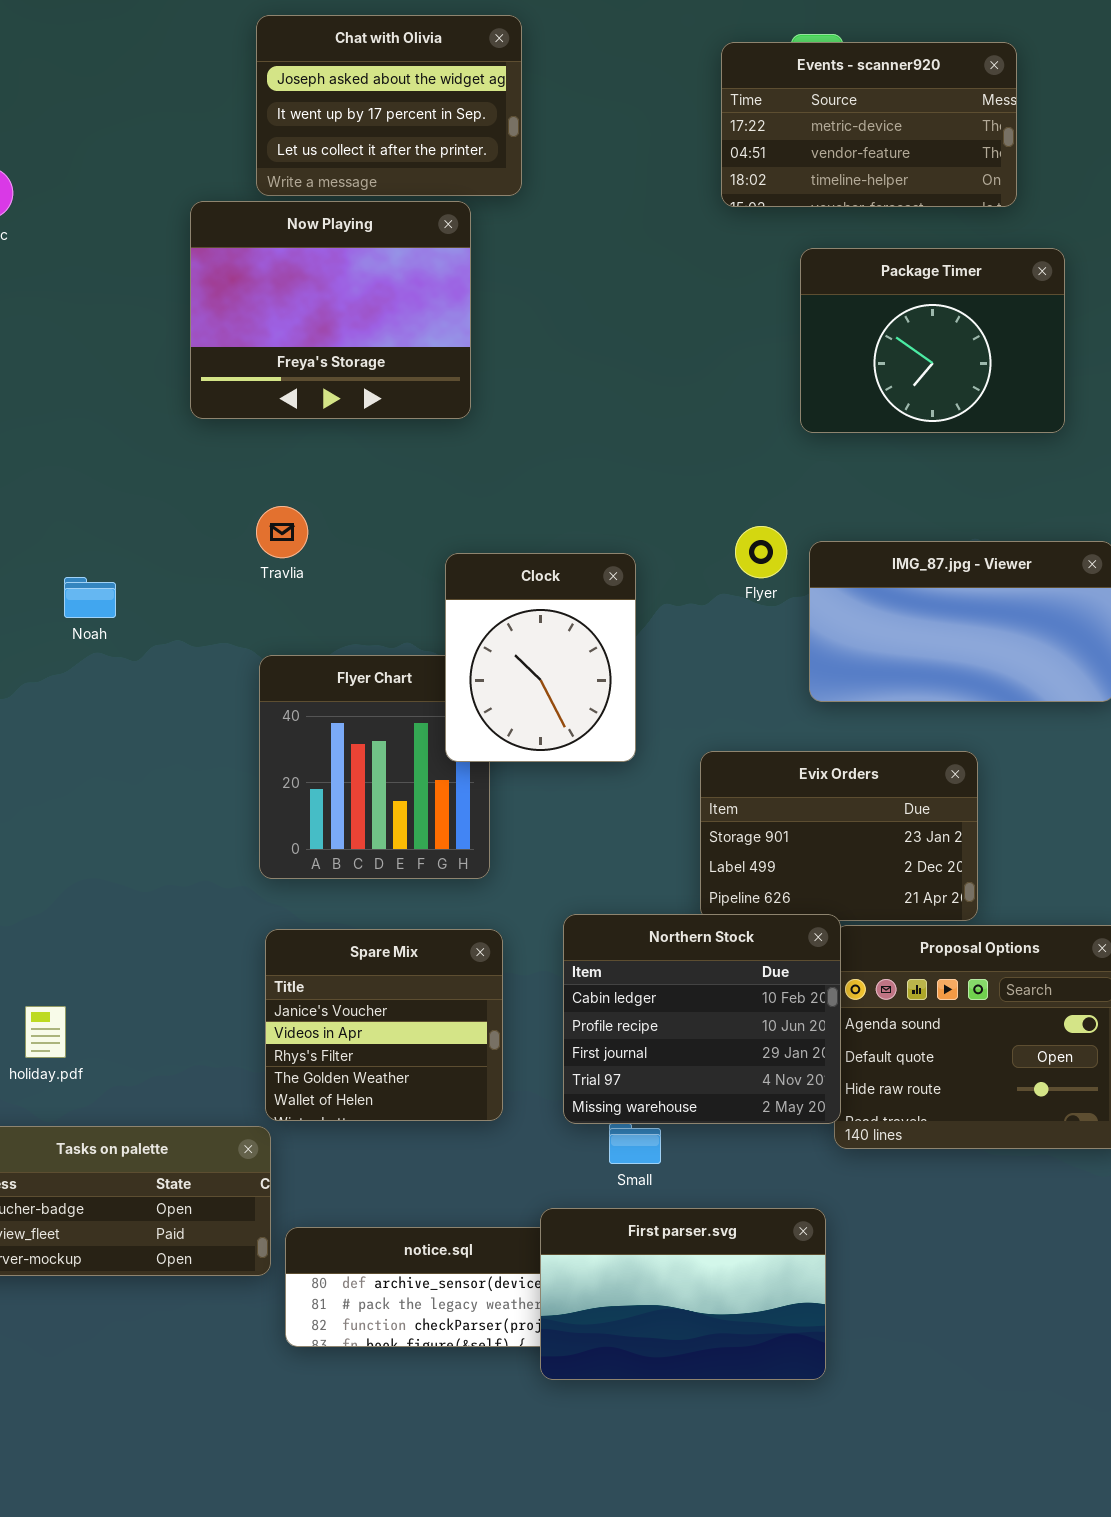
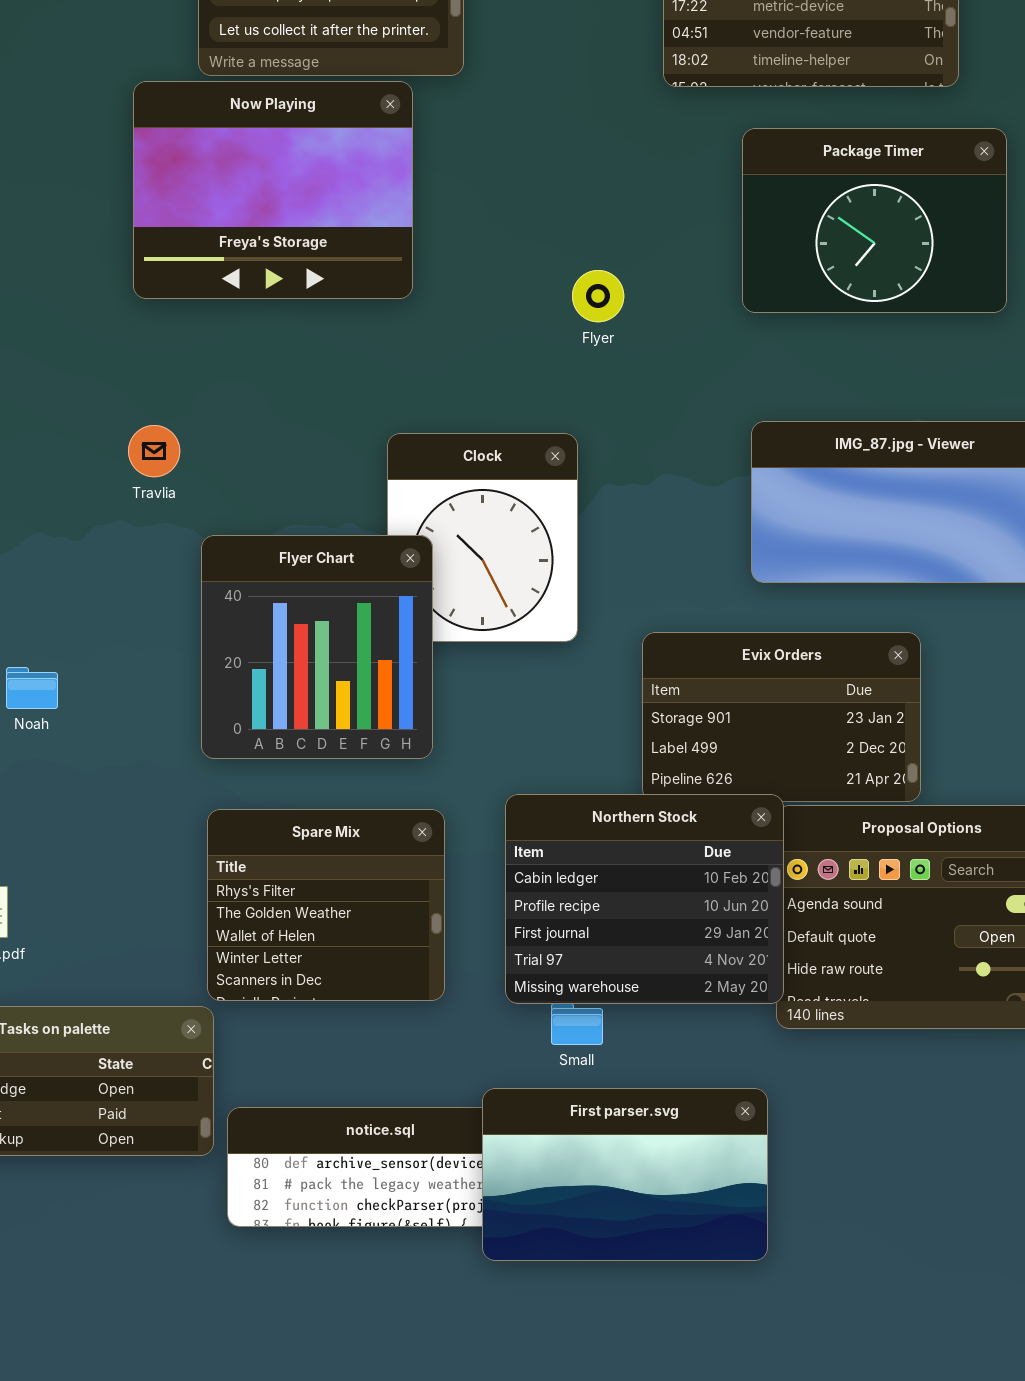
Travlia: [256,506,308,558] -> [128,425,180,477], moved
Flyer: [735,526,787,578] -> [572,270,624,322], moved
Noah: [64,577,116,618] -> [6,667,58,709], moved
Flyer Chart: [259,655,490,879] -> [201,535,433,759], raised
Spare Mix: [265,929,503,1121] -> [207,809,445,1001], scrolled down 2 rows

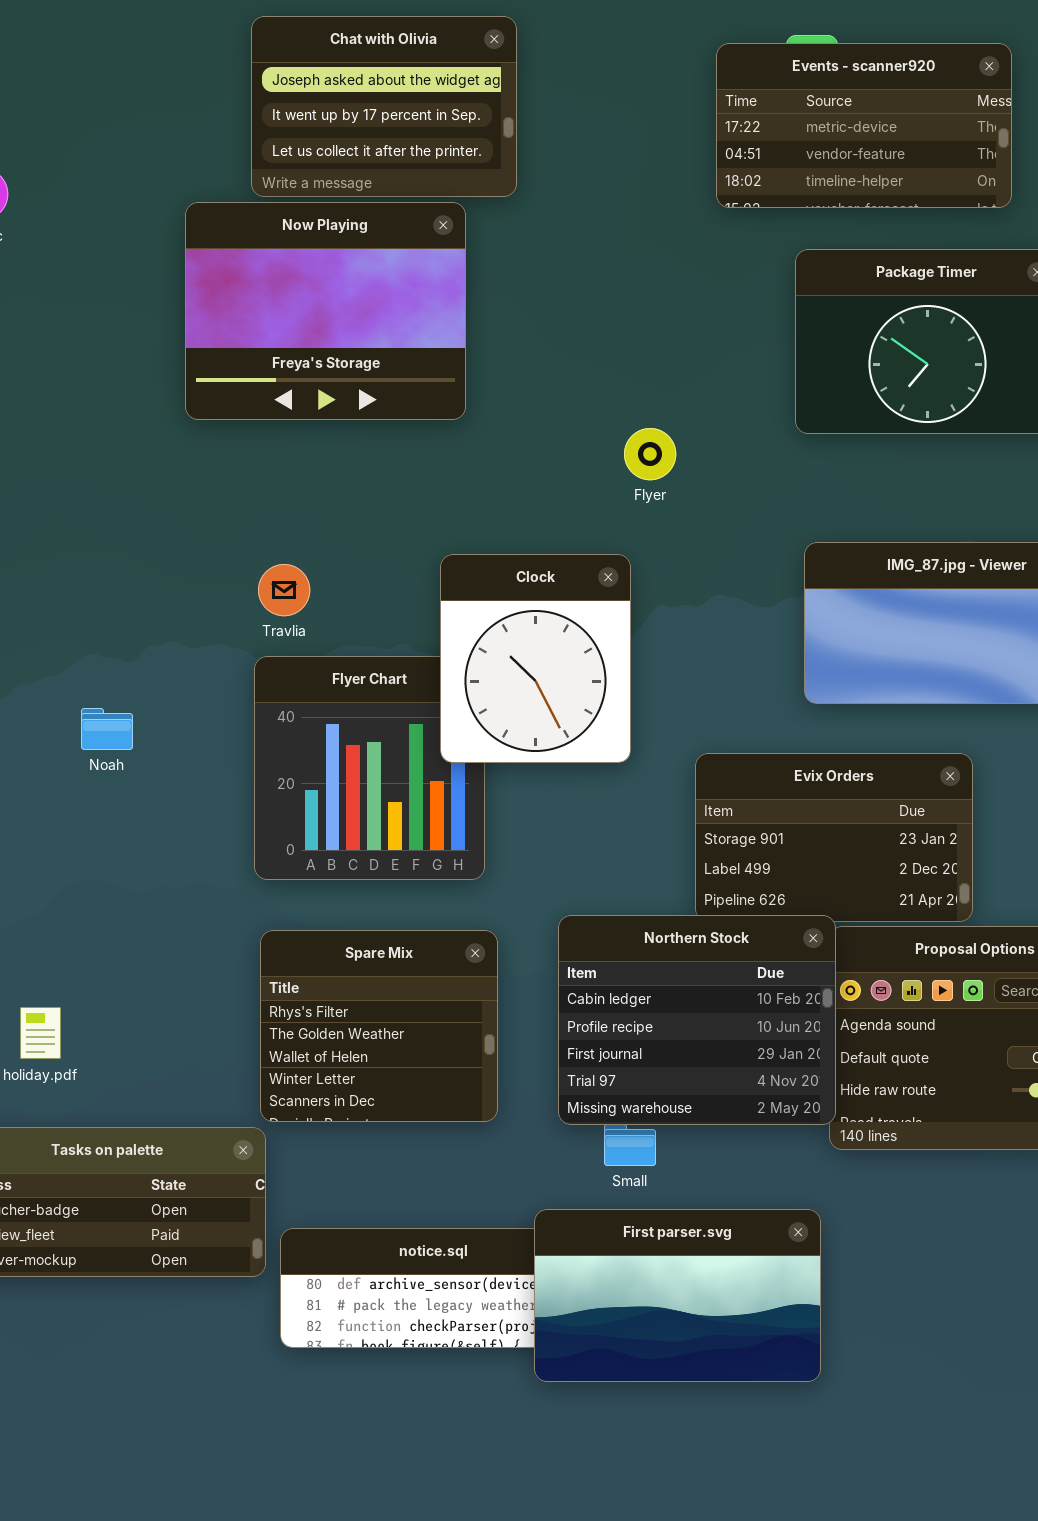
Flyer: [572,270,624,322] -> [624,428,676,480], moved
Travlia: [128,425,180,477] -> [258,564,310,616], moved
Clock: [387,433,578,642] -> [440,554,631,763], raised
Noah: [6,667,58,709] -> [81,708,133,750], moved

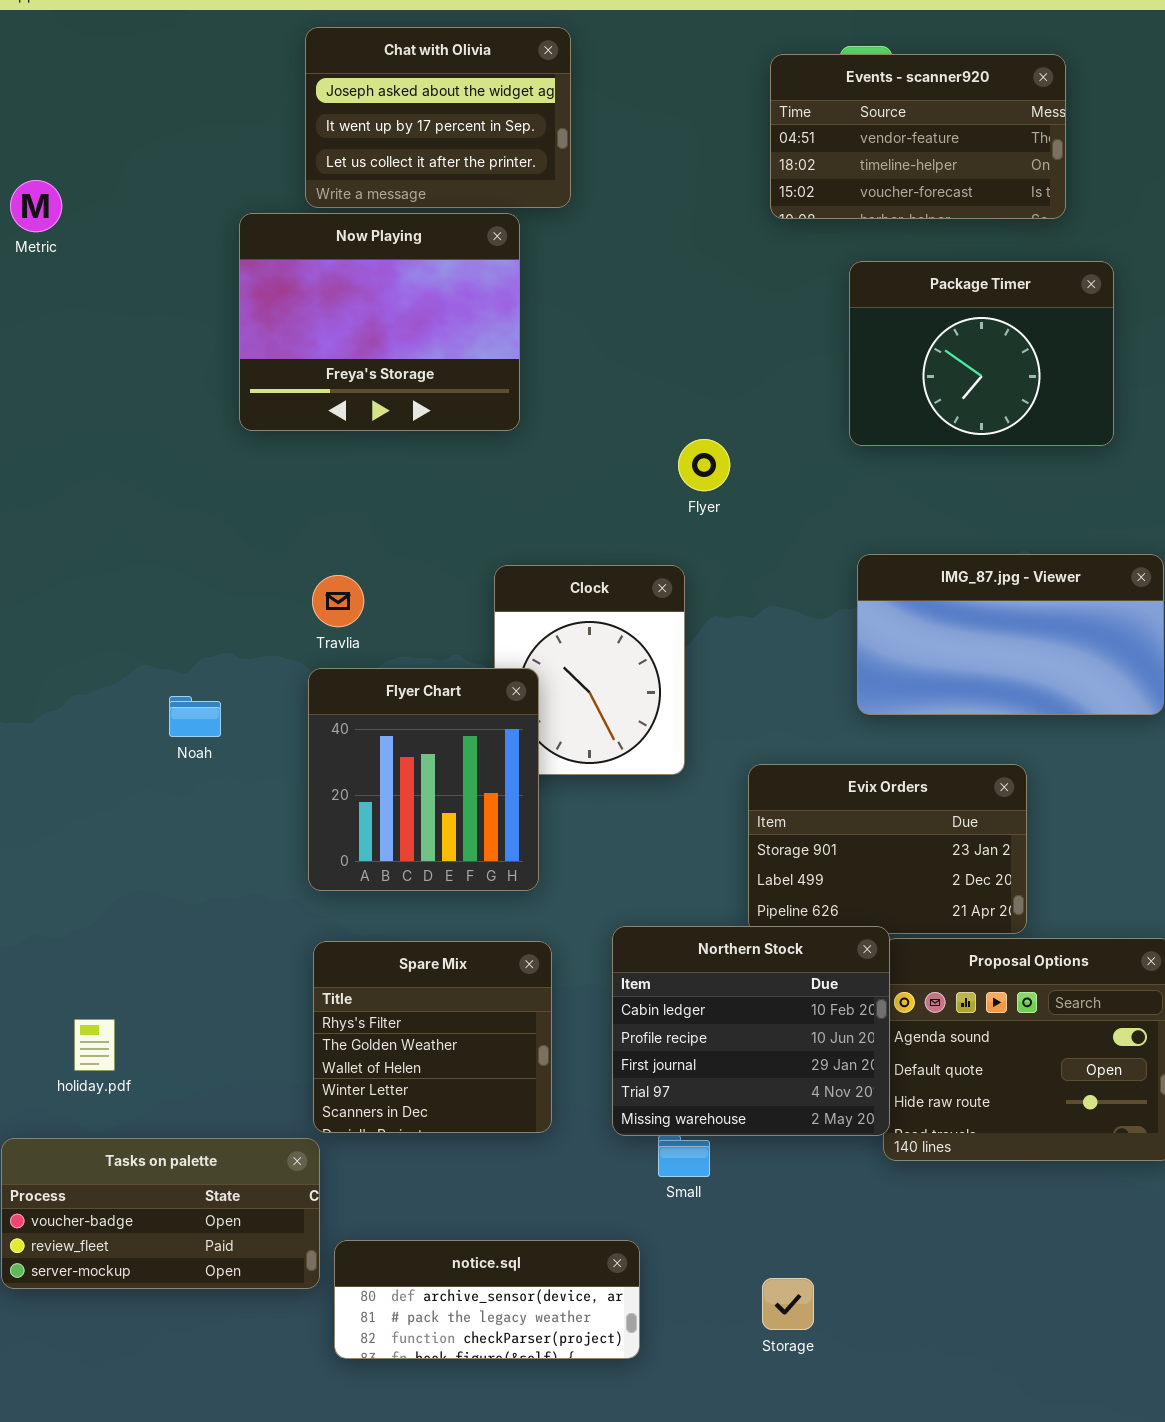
Events - scanner920: [716,43,1012,208] -> [770,54,1066,219], scrolled down 1 row
Flyer Chart: [254,656,485,880] -> [308,668,539,891], raised
Noah: [81,708,133,750] -> [169,696,221,737], moved
First parser.svg: [534,1209,821,1382] -> none, closed

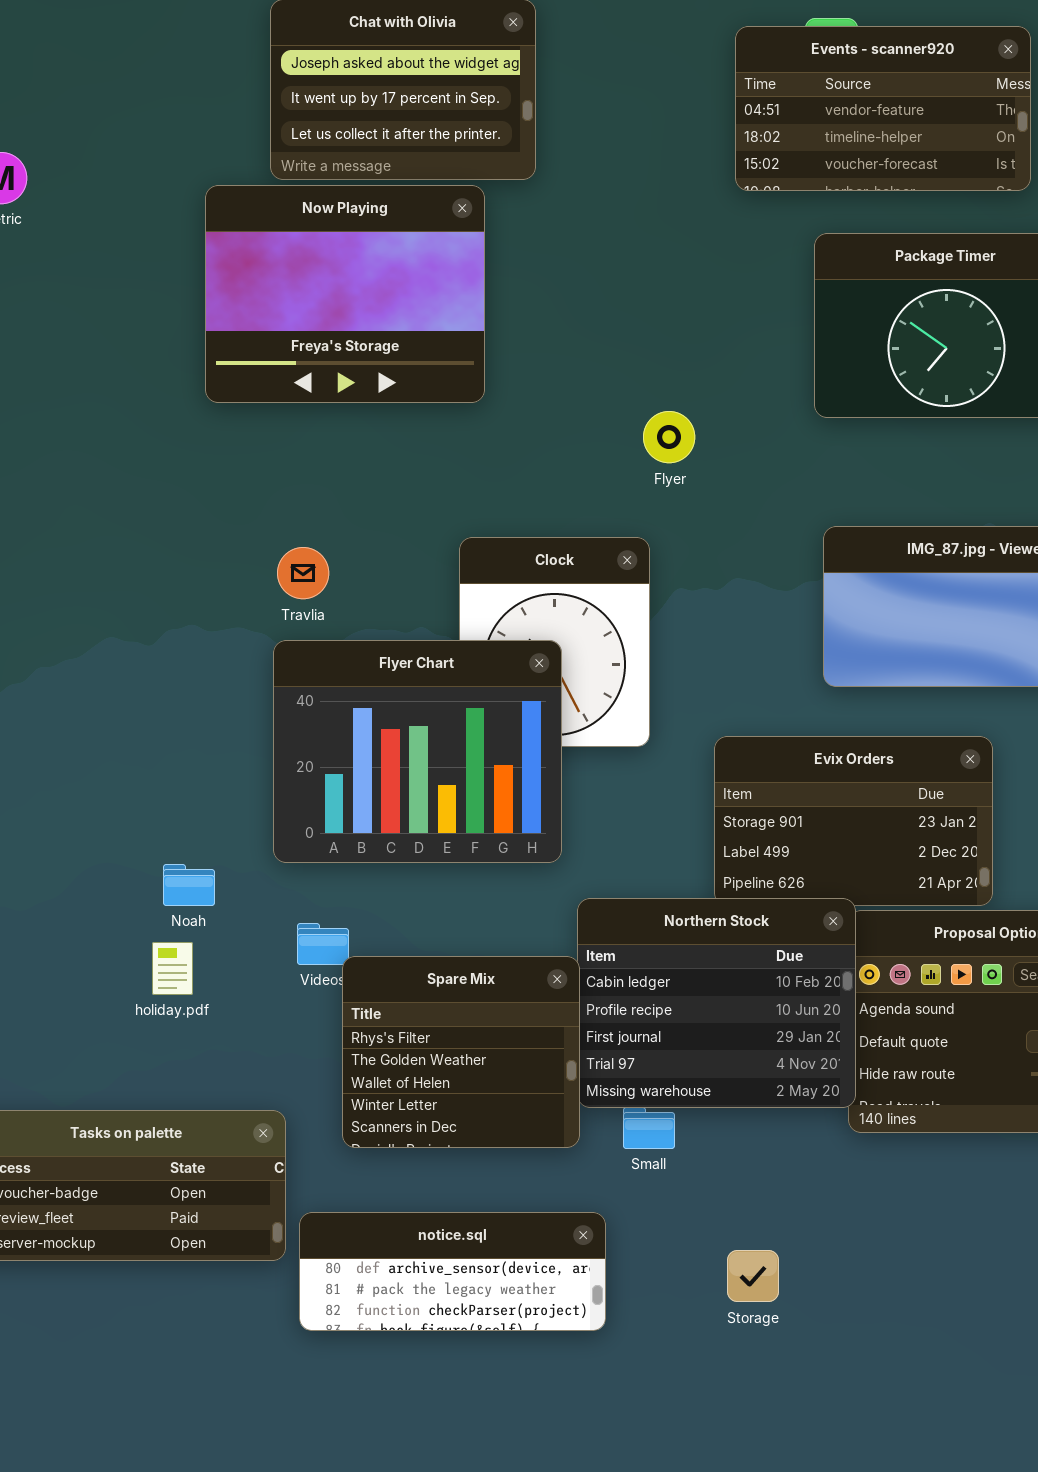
Flyer Chart: [308,668,539,891] -> [273,640,562,863], resized
Noah: [169,696,221,737] -> [163,864,215,906], moved
Spare Mix: [313,941,552,1133] -> [342,956,580,1148], moved
holiday.pdf: [74,1019,115,1071] -> [152,942,193,995], moved

